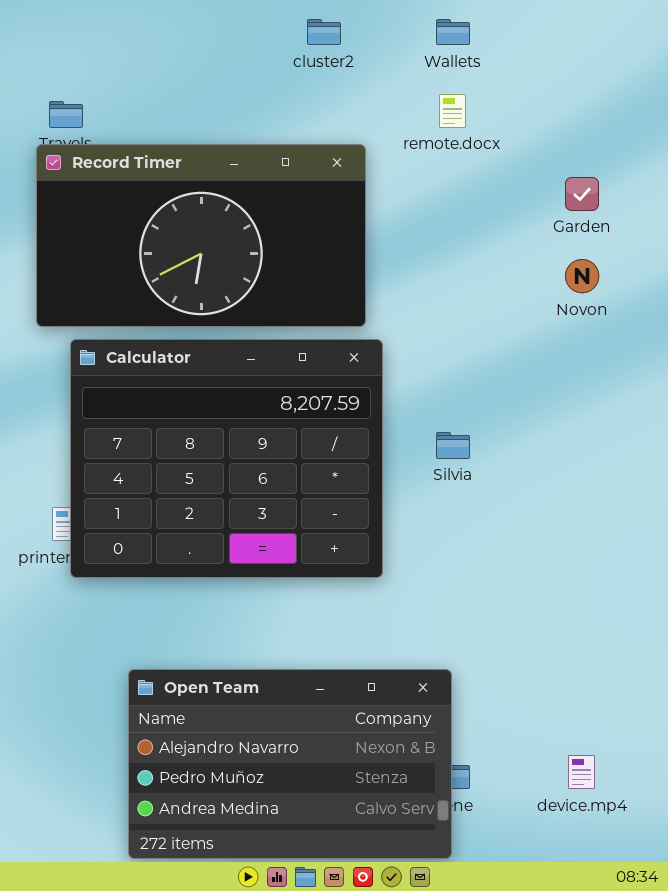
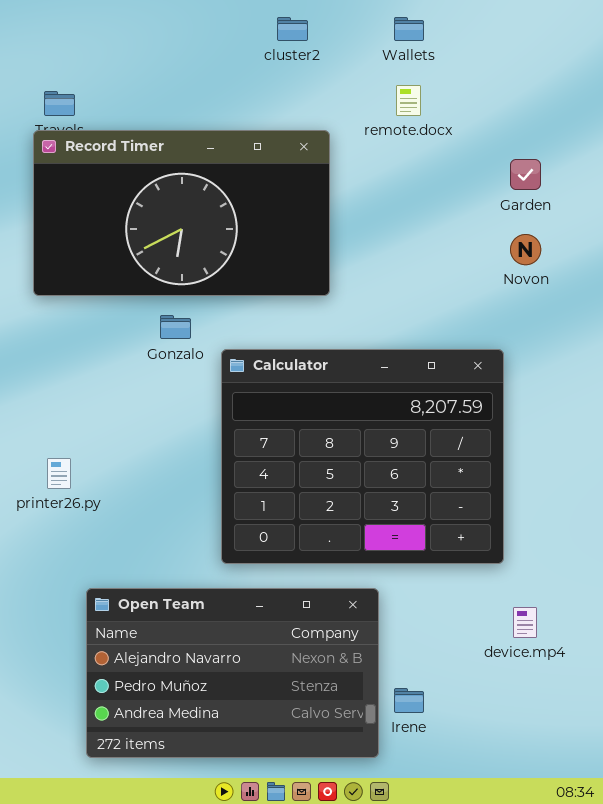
Calculator: [70,339,383,578] -> [221,349,504,564], moved
Open Team: [128,669,452,859] -> [86,588,379,758], moved
device.mp4: [568,755,595,789] -> [513,607,537,638], moved

